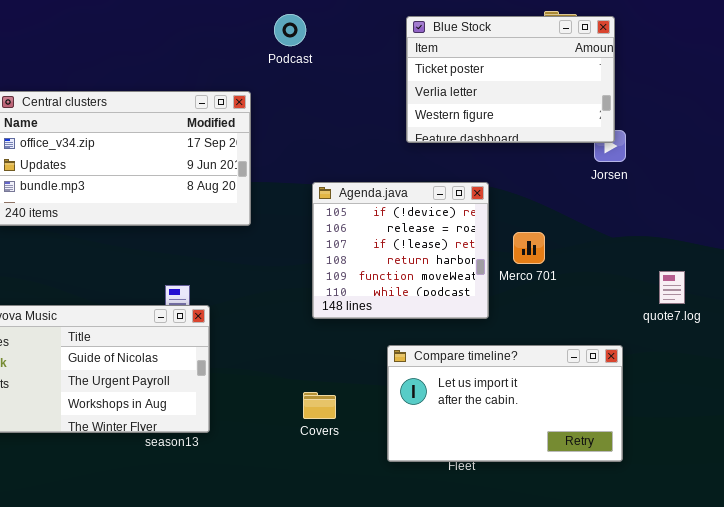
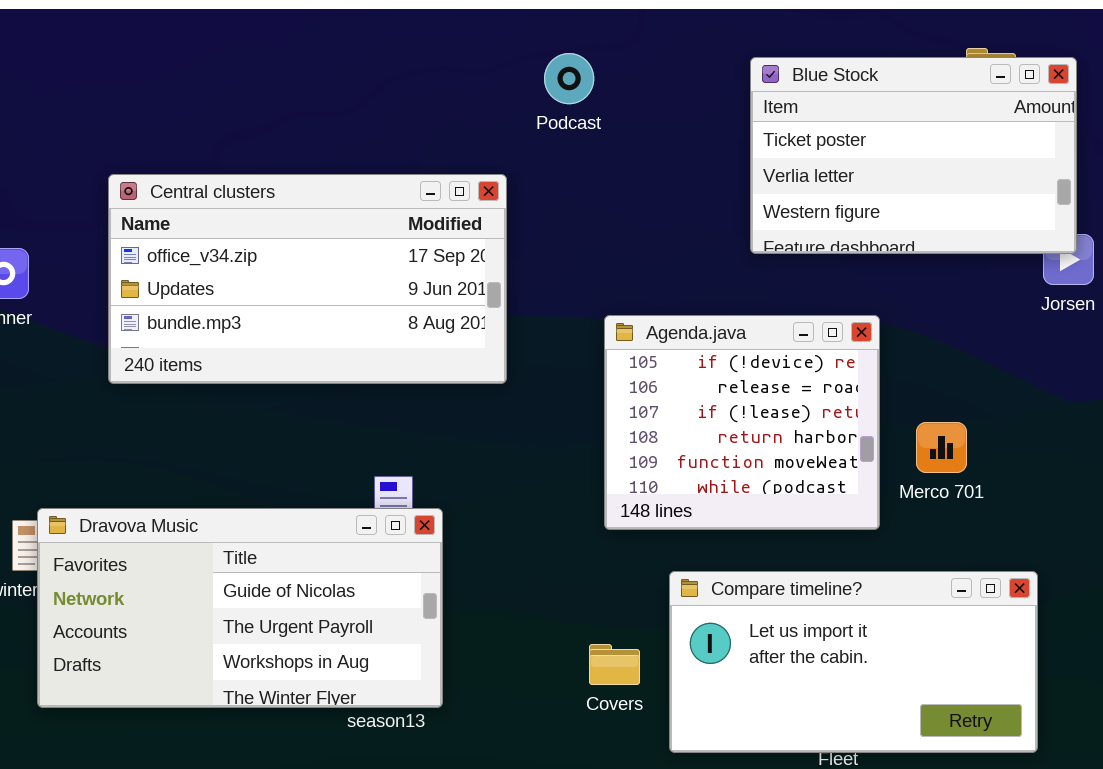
Merco 701: [513,232,545,264] -> [916,422,967,473], moved
Compare timeline?: [387,345,623,462] -> [669,571,1038,753], moved

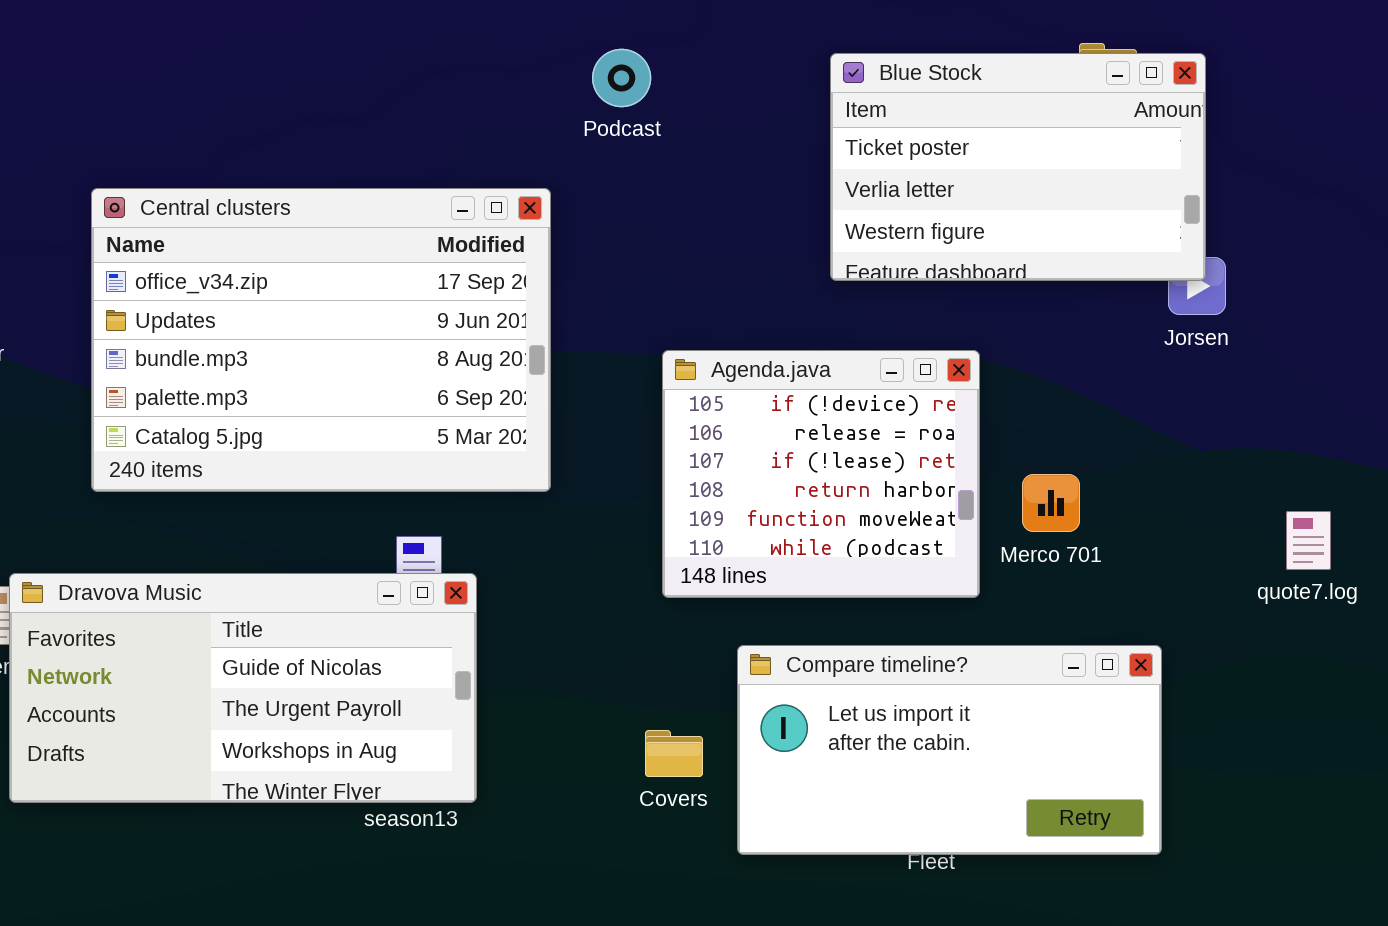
Central clusters: [108,174,507,384] -> [91,188,551,492], resized

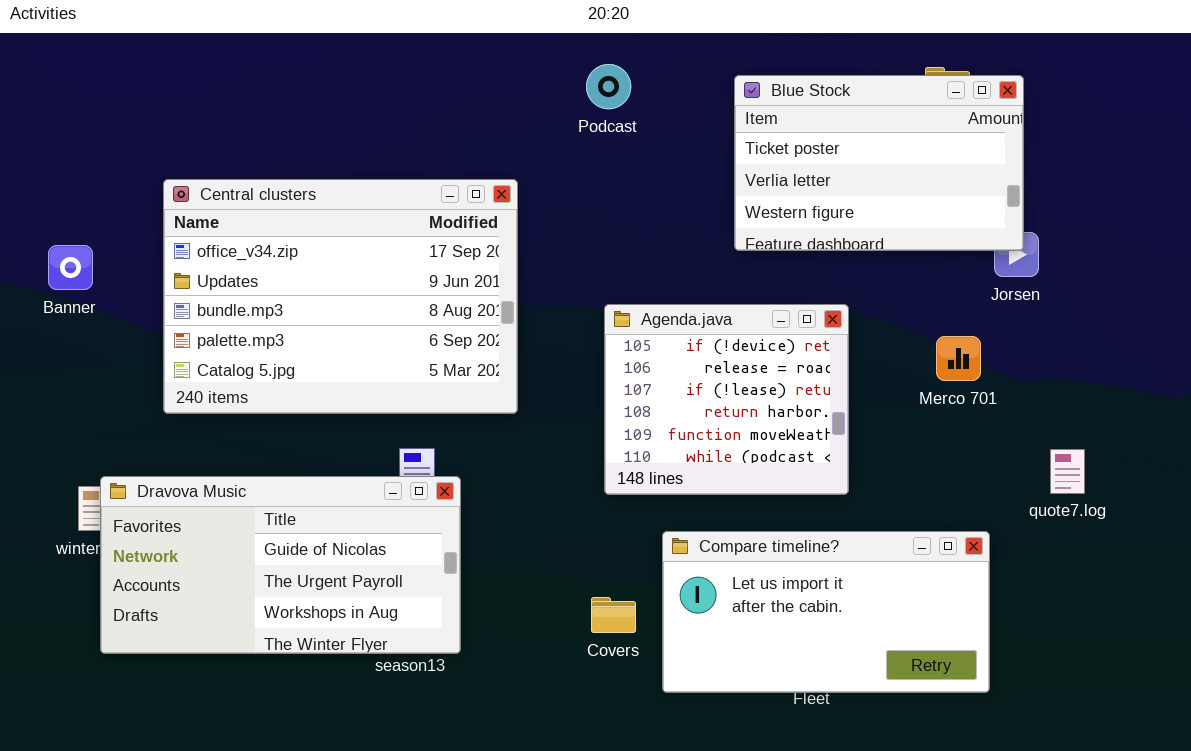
Podcast: [592,49,651,107] -> [586,64,631,109], moved
Merco 701: [1022,474,1080,532] -> [936,336,981,381], moved
quote7.log: [1286,511,1331,570] -> [1050,449,1085,494], moved

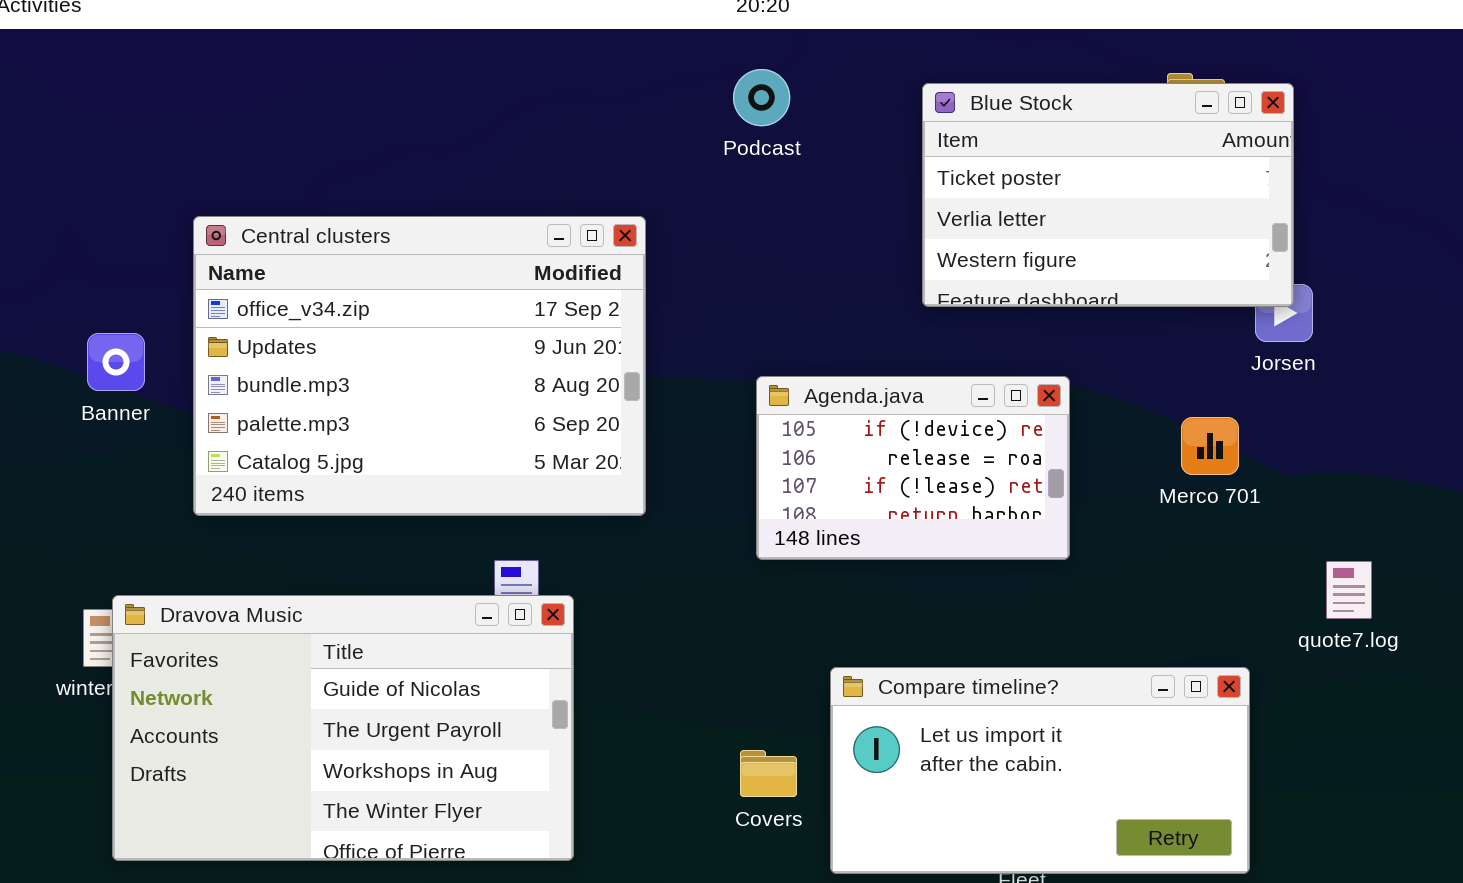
Banner: [48,245,93,290] -> [87,333,145,391], moved
Agenda.java: [604,304,849,495] -> [756,376,1070,560], resized
Dravova Music: [100,476,461,654] -> [112,595,574,861], resized

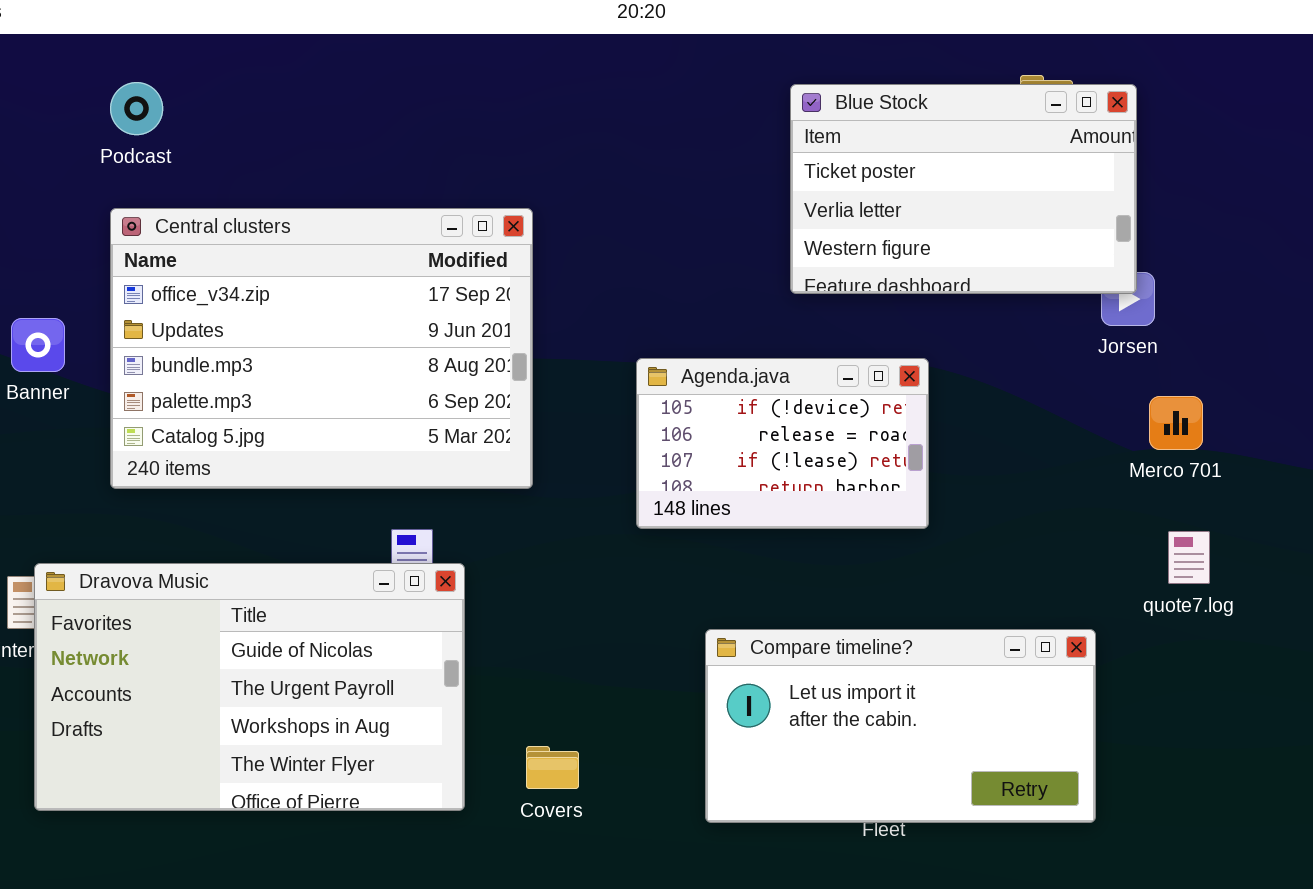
Podcast: [733,69,790,126] -> [110,82,163,135], moved
Merco 701: [1181,417,1239,475] -> [1149,396,1203,450], moved
Covers: [740,750,797,797] -> [526,746,579,789], moved

